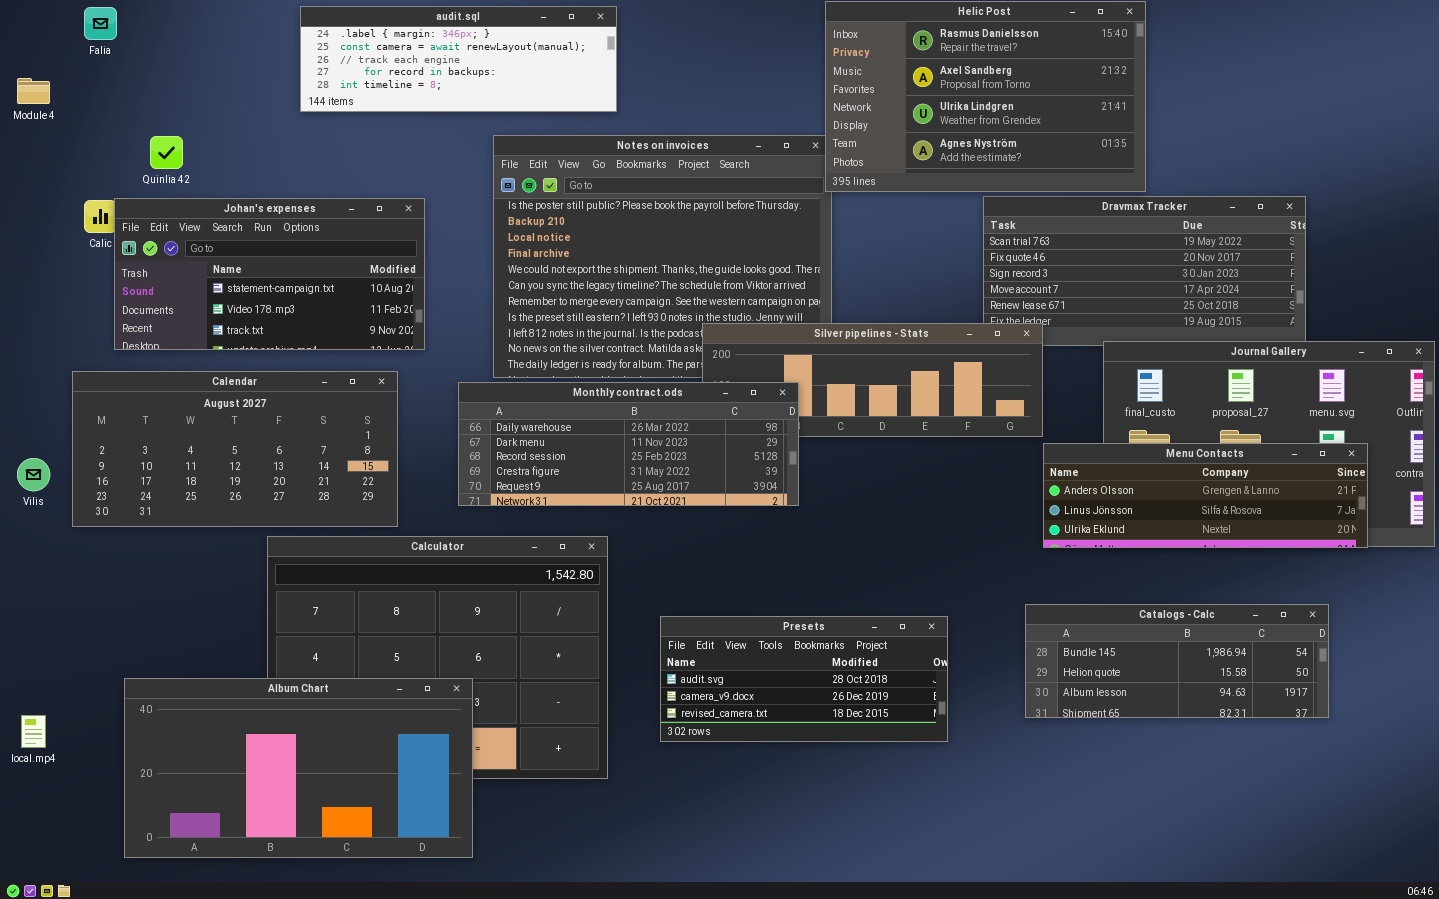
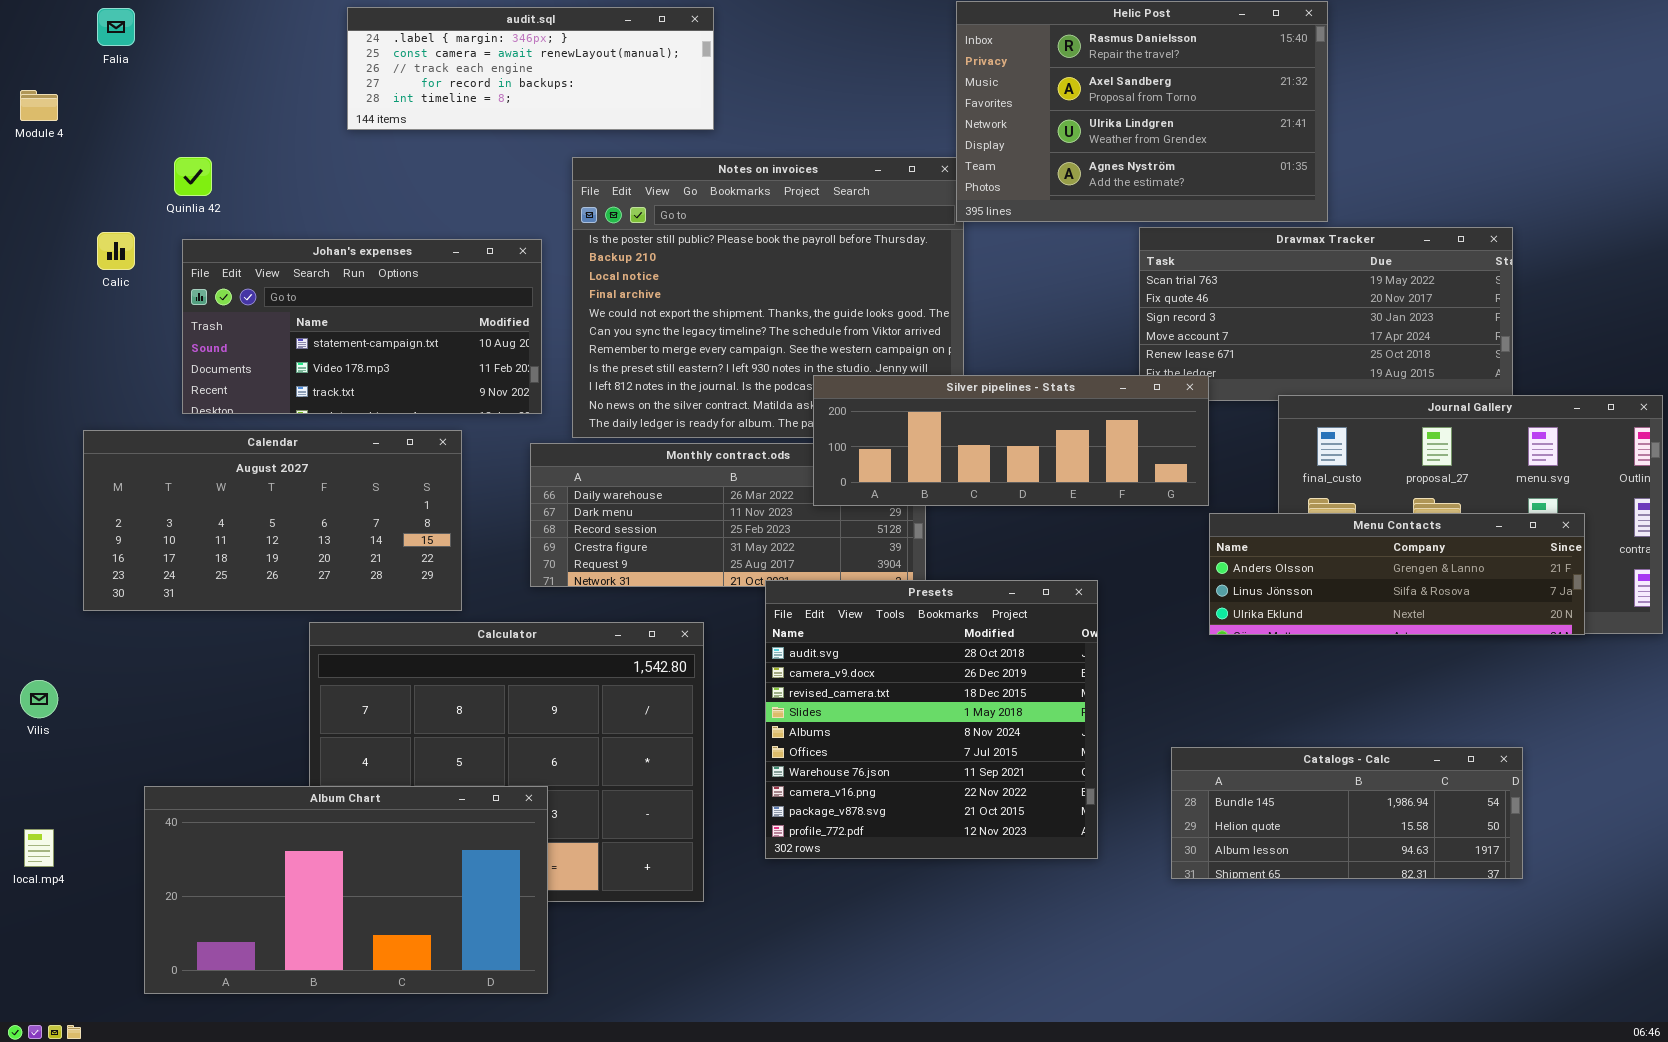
Johan's expenses: [114,198,425,350] -> [182,239,542,414], moved
Silver pipelines - Stats: [702,323,1043,437] -> [813,375,1209,506], raised
Vilis: [17,458,50,491] -> [20,680,58,718], moved
Catalogs - Calc: [1025,604,1329,718] -> [1171,747,1523,879], moved
Presets: [660,616,948,742] -> [765,580,1098,859], resized

